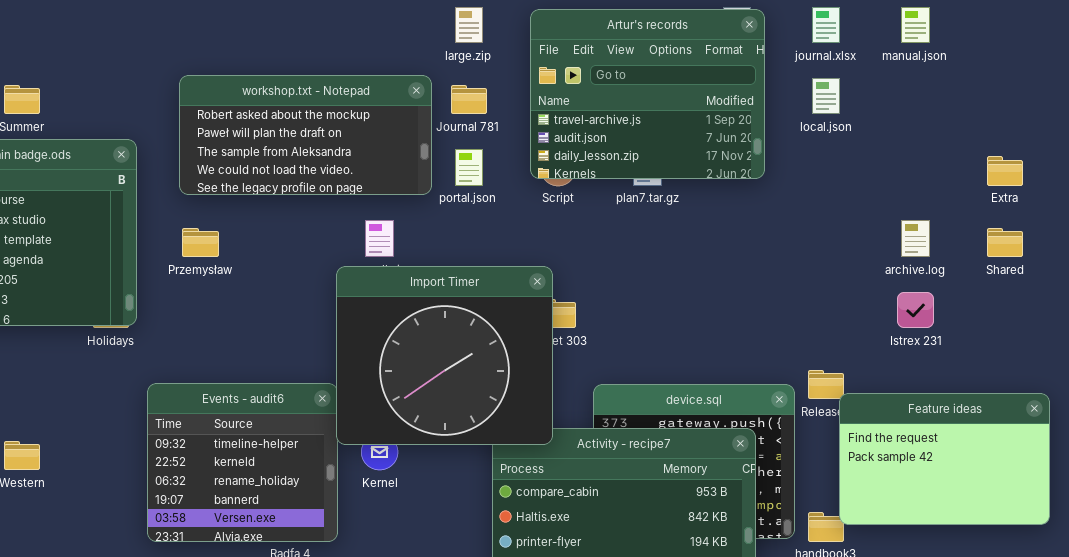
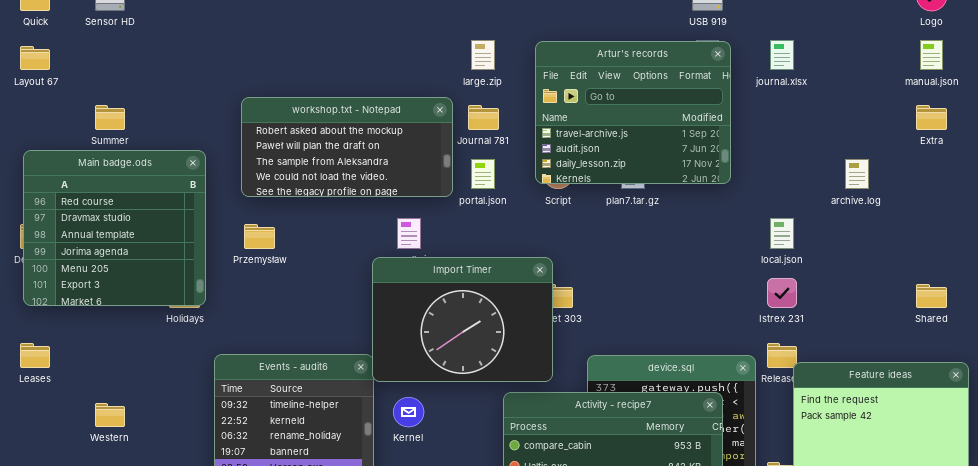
manual.json: [901,7,930,43] -> [920,40,943,70], moved
local.json: [812,78,840,114] -> [770,218,794,249], moved
Extra: [987,156,1023,186] -> [916,105,947,130], moved
archive.log: [901,220,930,257] -> [845,159,869,189], moved
Shared: [987,228,1023,257] -> [916,284,947,308], moved
Import Timer: [336,266,553,445] -> [372,257,553,382], resized
Istrex 231: [897,292,934,328] -> [767,278,797,308], moved

